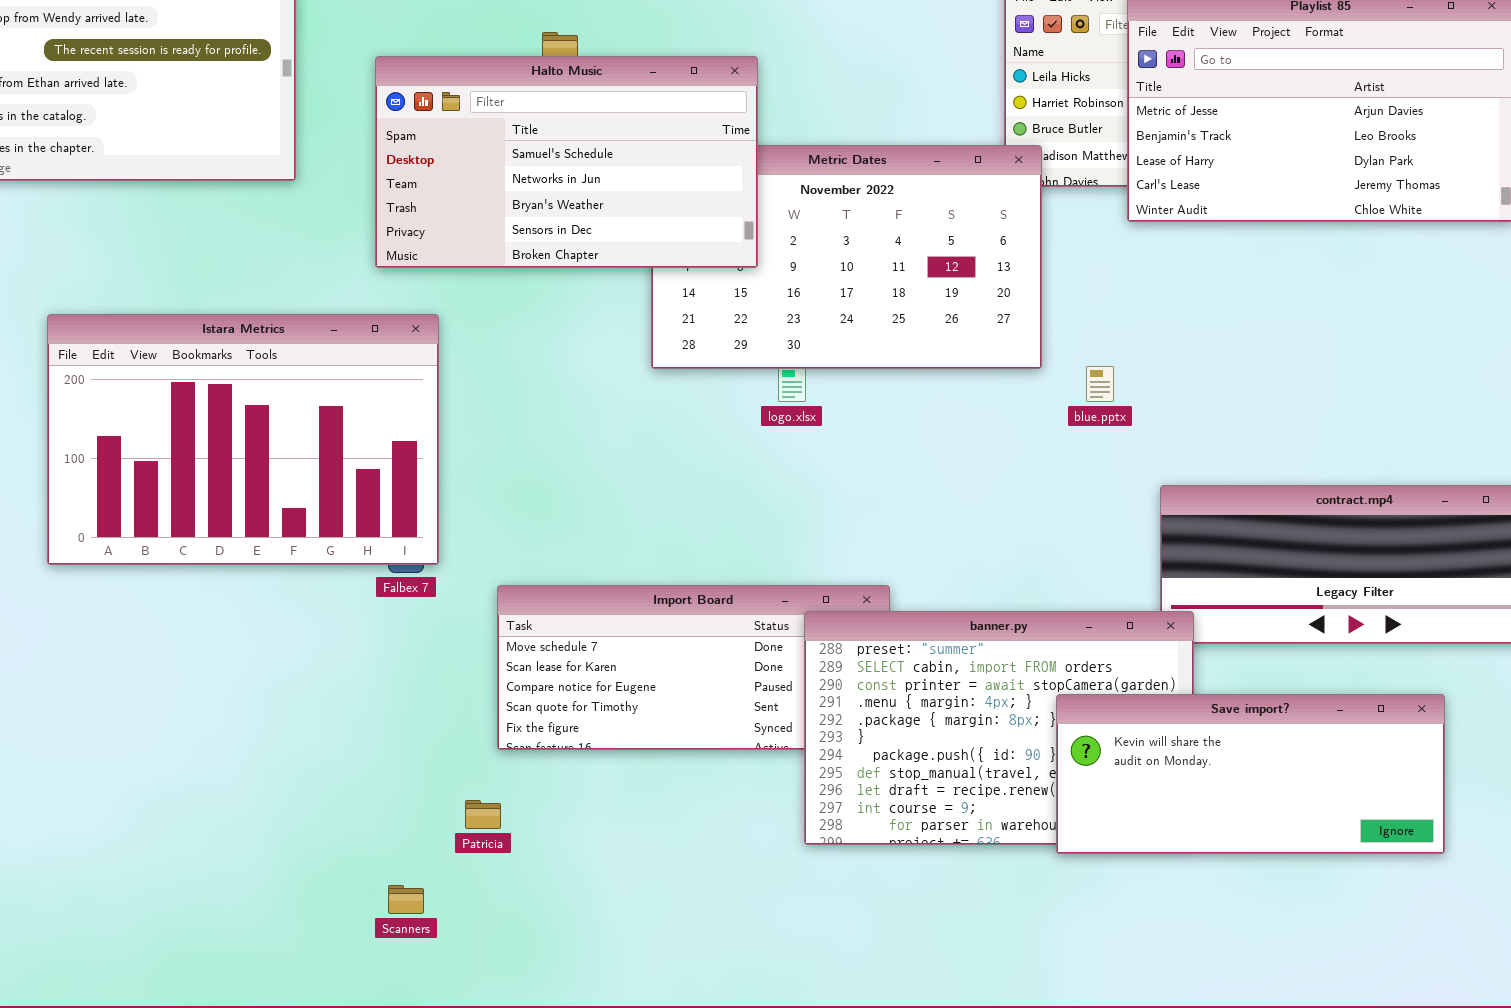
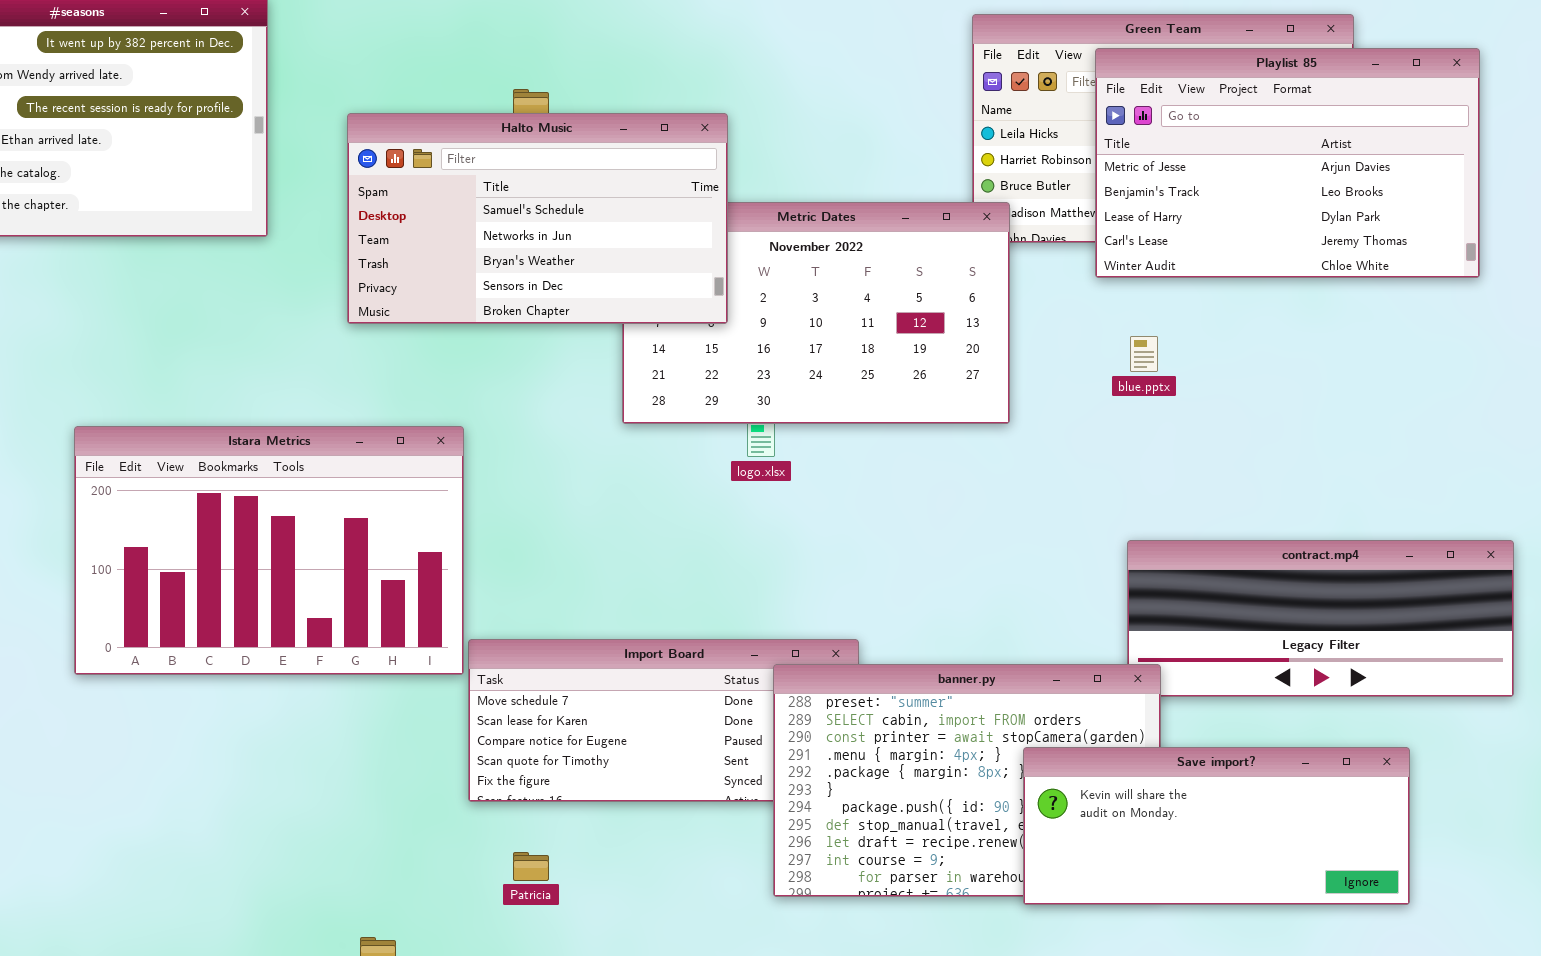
Istara Metrics: [47,314,439,565] -> [74,426,464,675], moved
blue.pptx: [1086,366,1114,402] -> [1130,336,1158,372], moved
Patricia: [465,800,501,829] -> [513,852,549,881], moved

